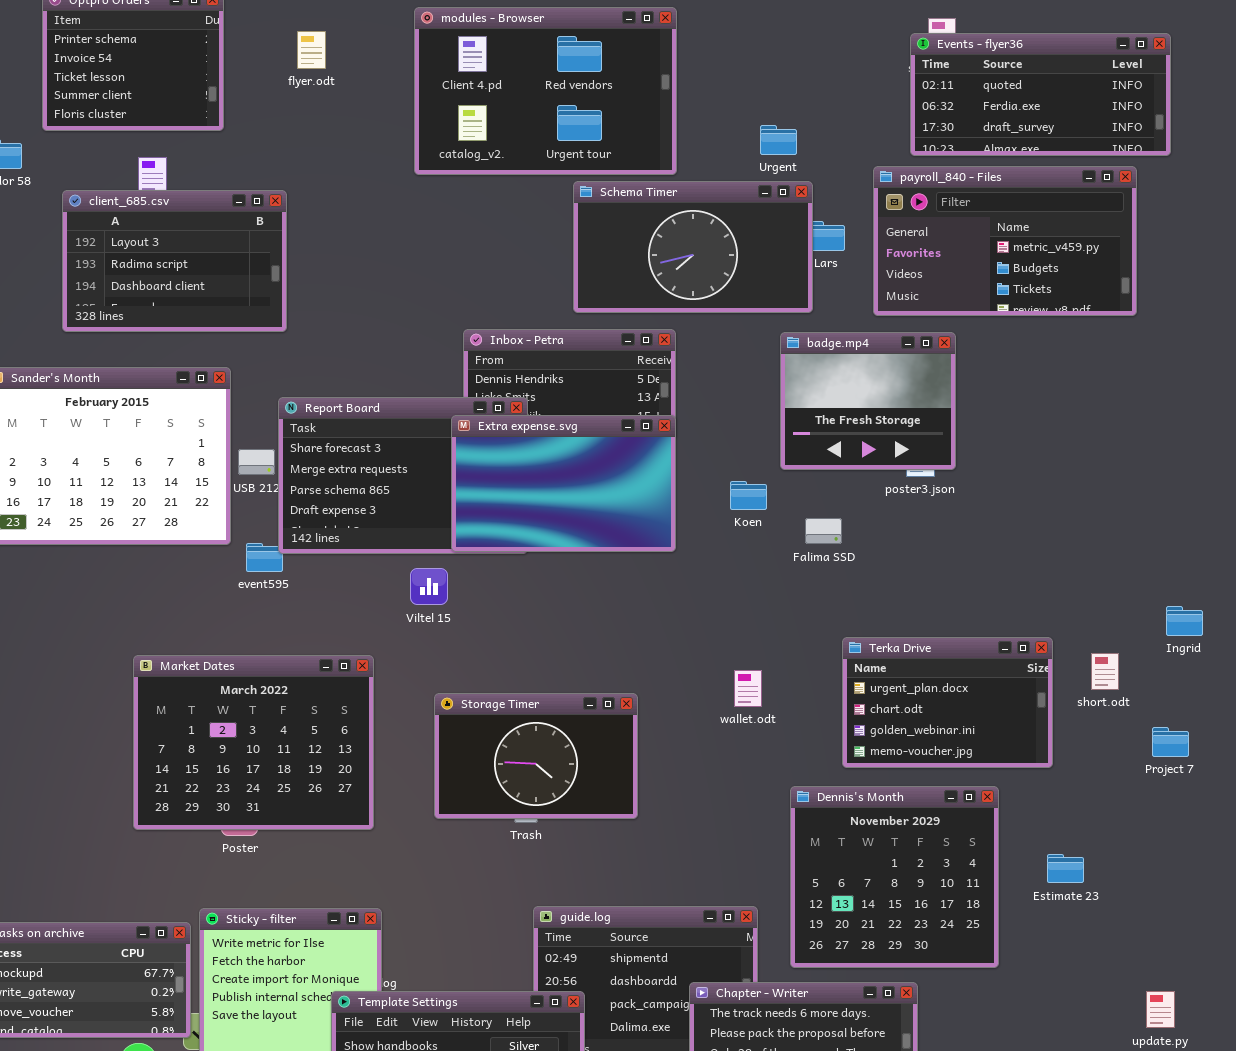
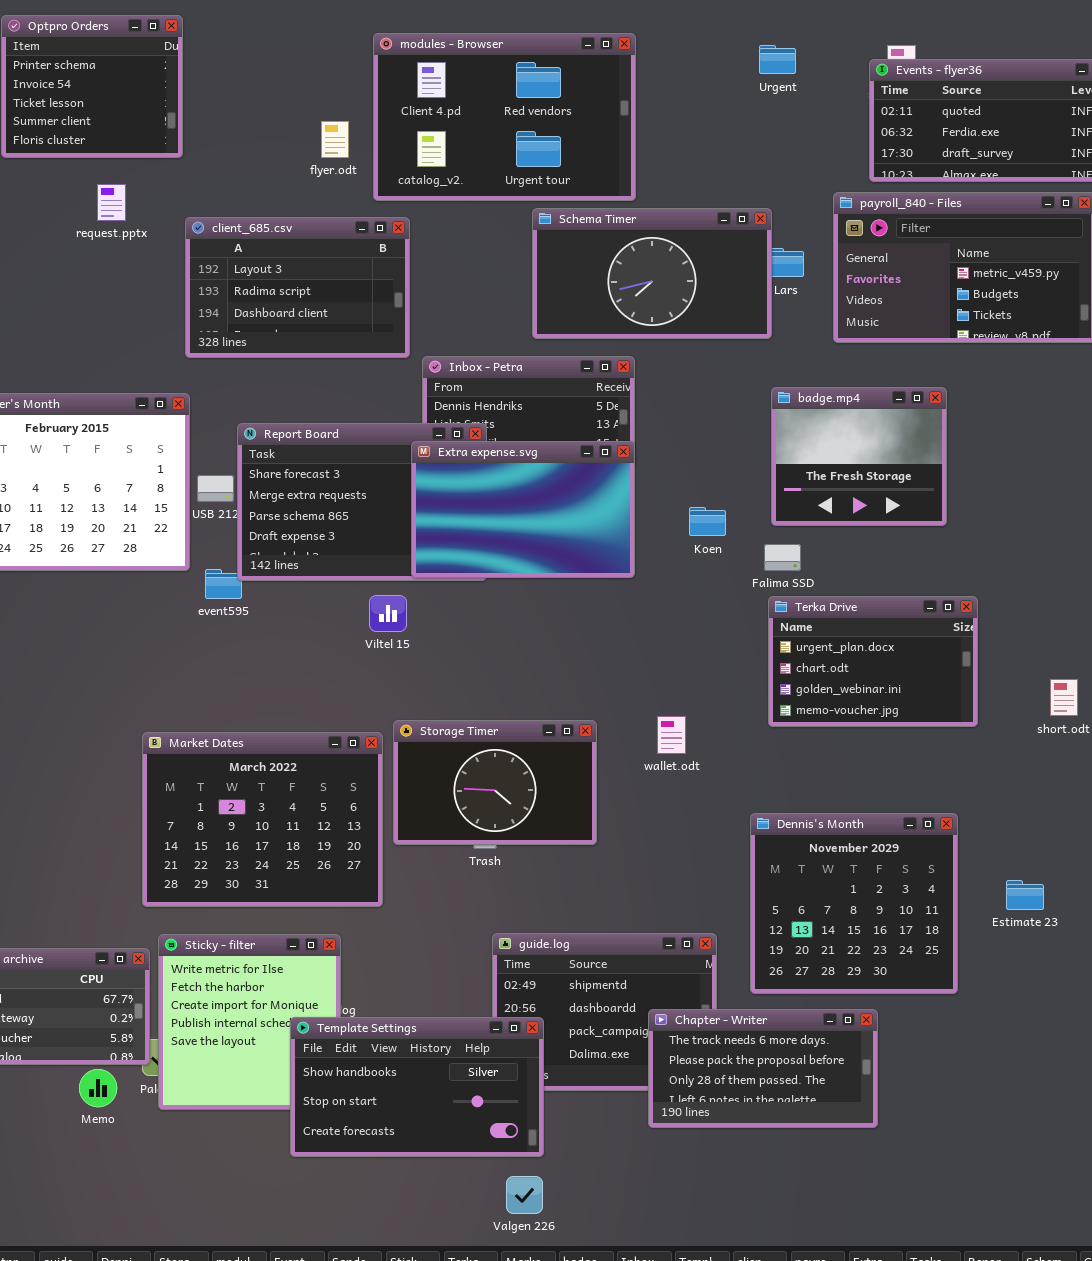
flyer.odt: [297,31,326,69] -> [321,121,349,158], moved
Urgent: [760,125,797,155] -> [759,45,796,74], moved
client_685.csv: [62,190,287,332] -> [185,217,410,358], moved
badge.mp4: [780,332,956,470] -> [771,387,947,526], moved
Terka Drive: [842,637,1053,768] -> [768,596,978,727], moved
Market Dates: [133,655,374,830] -> [142,732,383,907], moved
wallet.odt: [734,670,762,707] -> [657,716,686,754], moved

